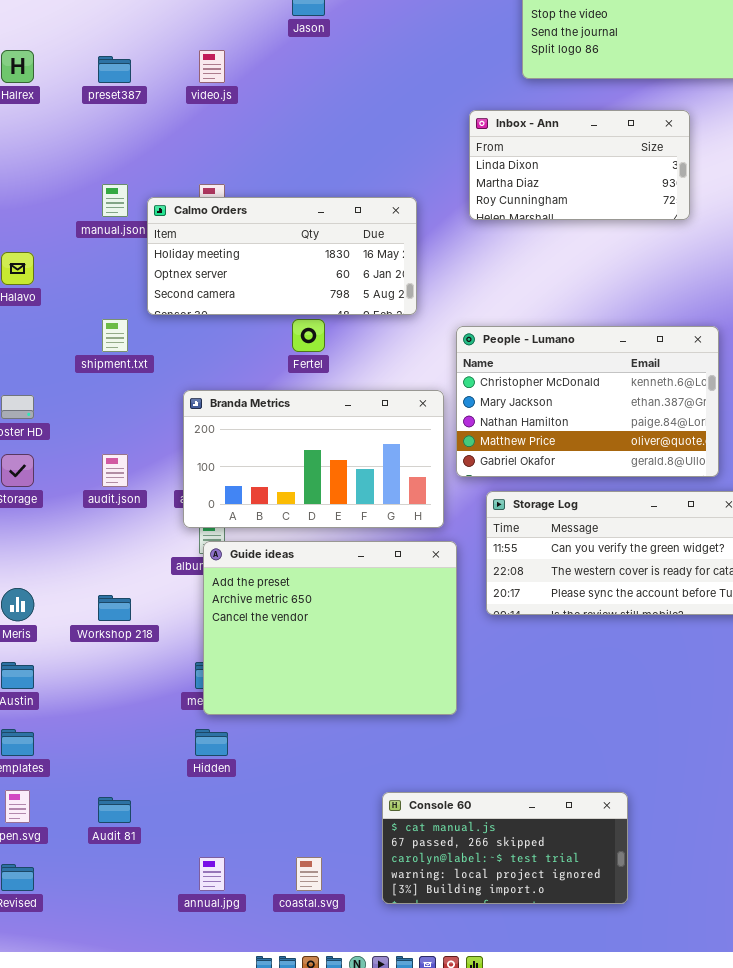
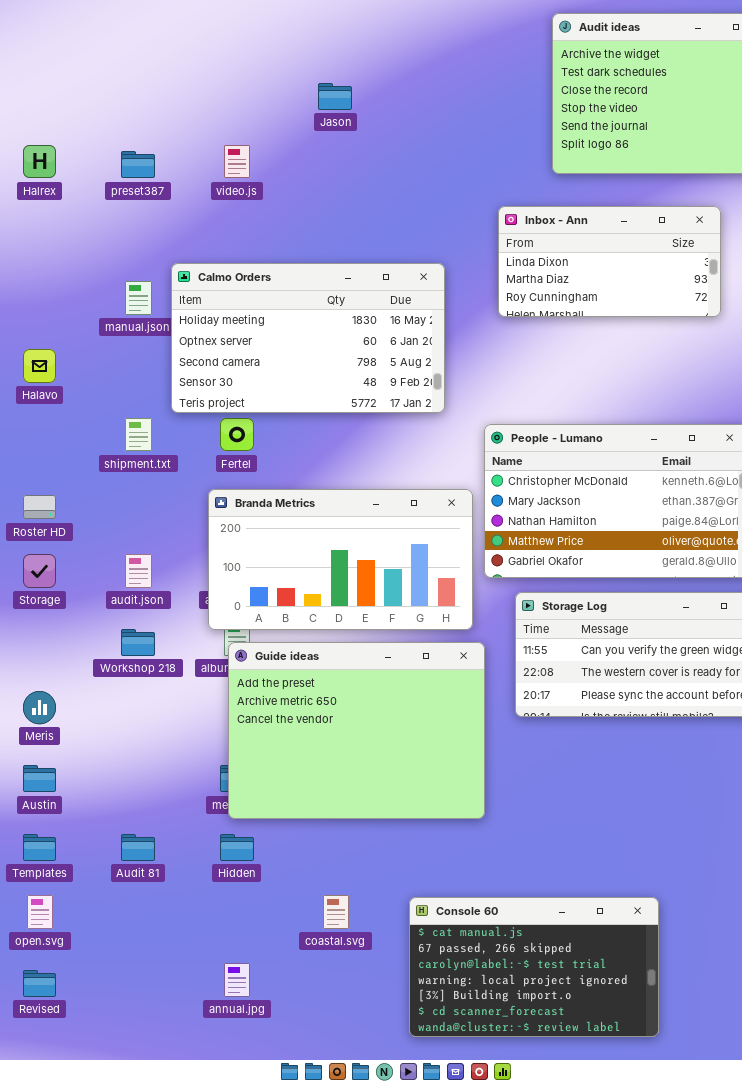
Calmo Orders: [147,197,417,315] -> [171,263,445,413], resized
Fertel: [292,319,325,352] -> [220,418,254,451], moved
Workshop 218: [98,595,131,621] -> [121,629,155,656], moved
Console 60: [382,792,628,904] -> [409,897,659,1037], resized
Audit 81: [98,797,131,823] -> [121,834,155,861], moved
coastal.svg: [296,857,322,891] -> [323,895,349,929], moved

